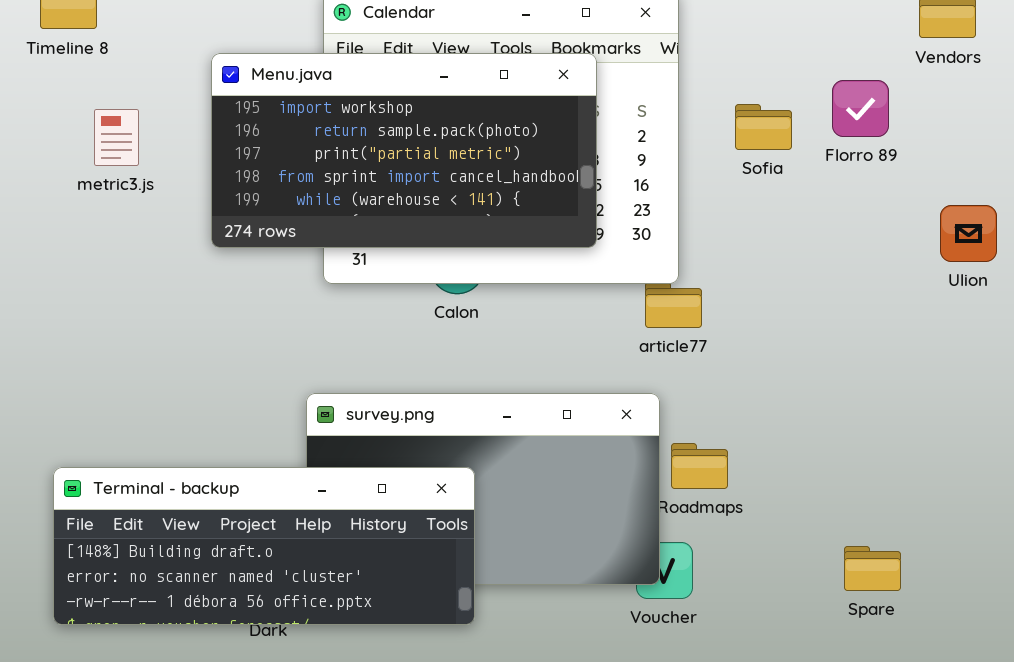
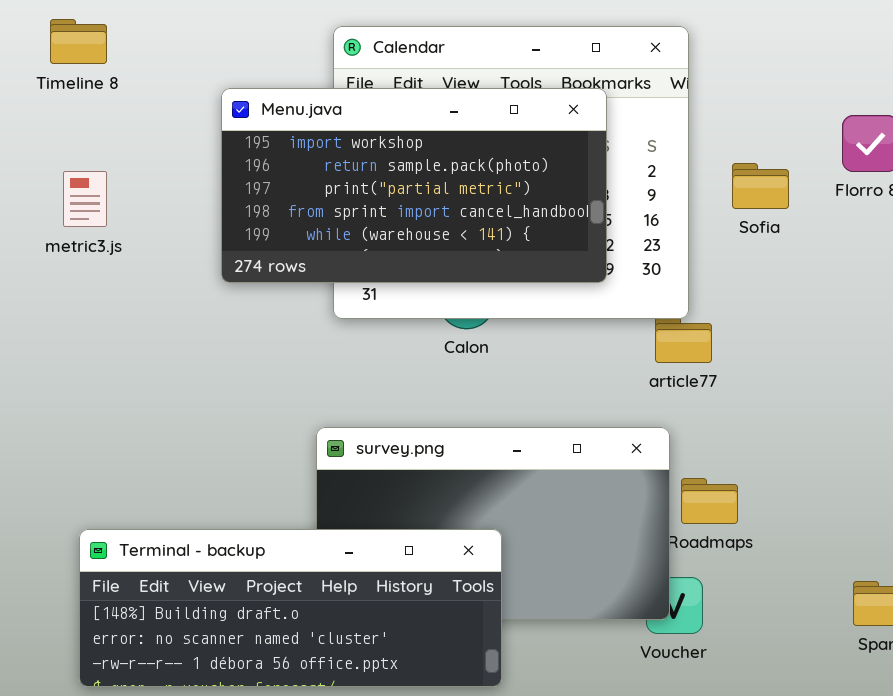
Sofia: [735,104,792,150] -> [732,163,789,209], moved
metric3.js: [94,109,139,166] -> [63,171,107,227], moved
Terminal - backup: [53,467,475,625] -> [79,529,502,687], moved

